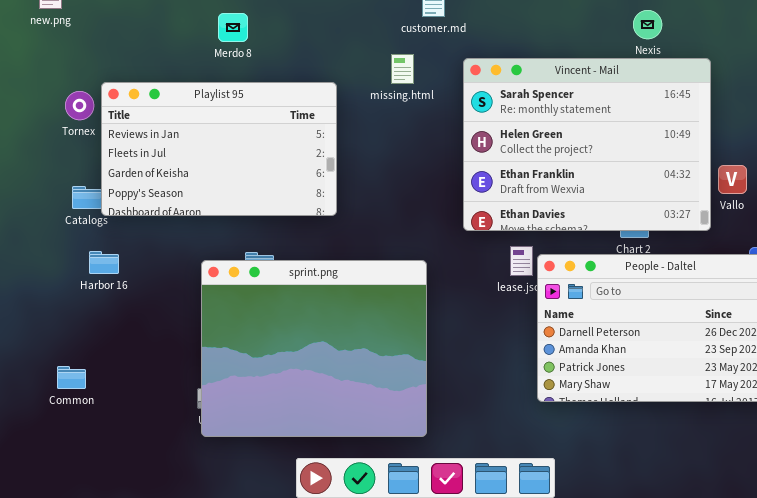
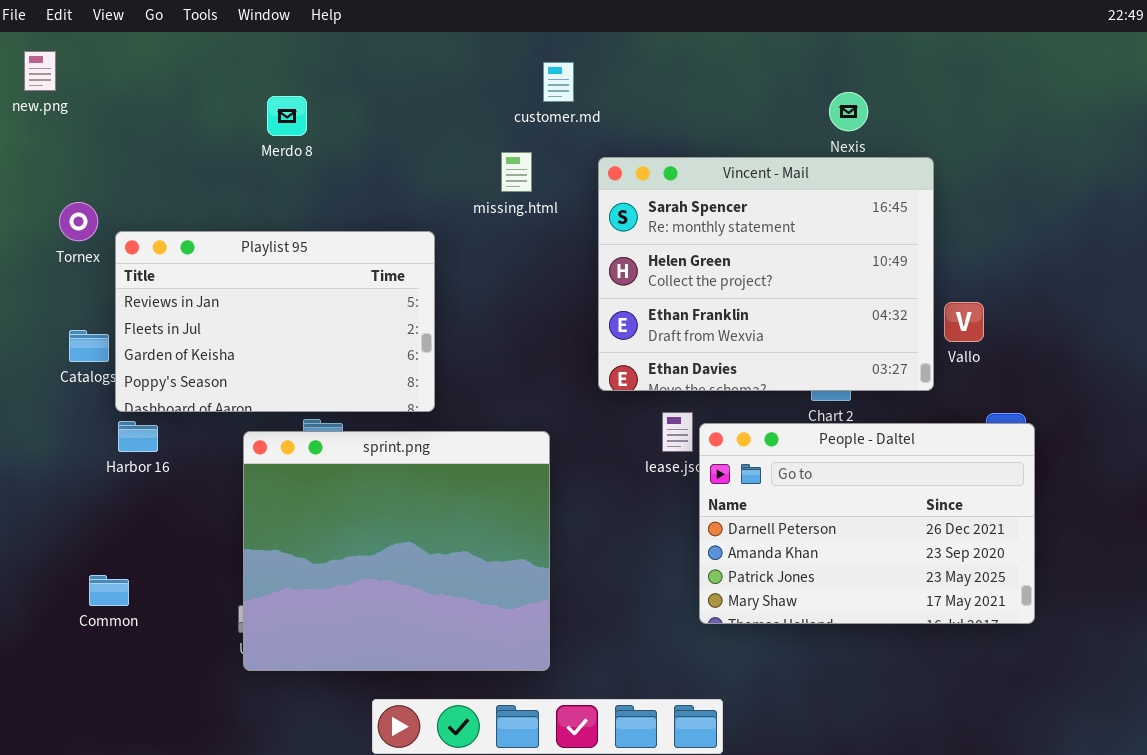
Playlist 95: [101,82,337,216] -> [115,231,435,412], moved
Harbor 16: [89,251,119,274] -> [118,421,158,452], moved
Common: [57,366,86,389] -> [89,575,129,606], moved

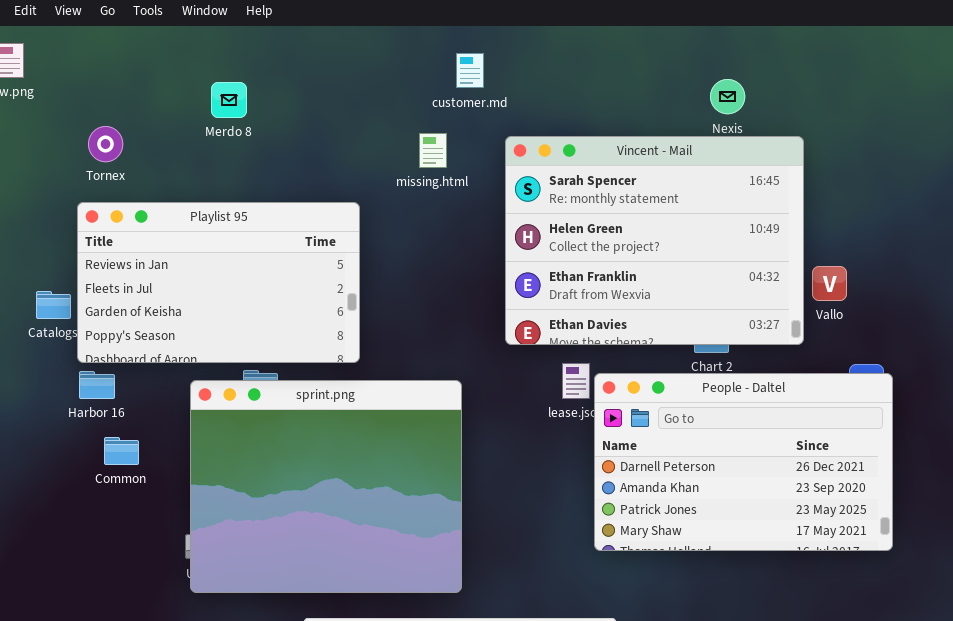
Tornex: [59,202,98,241] -> [88,126,123,162], moved
Common: [89,575,129,606] -> [104,437,139,465], moved

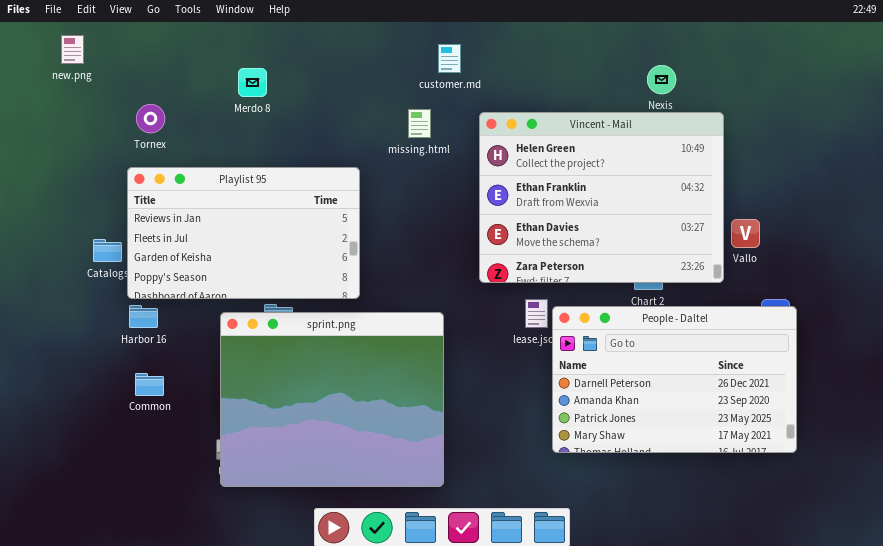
Vincent - Mail: [505,136,804,345] -> [479,112,724,283], scrolled down 1 row
Common: [104,437,139,465] -> [135,373,164,396], moved

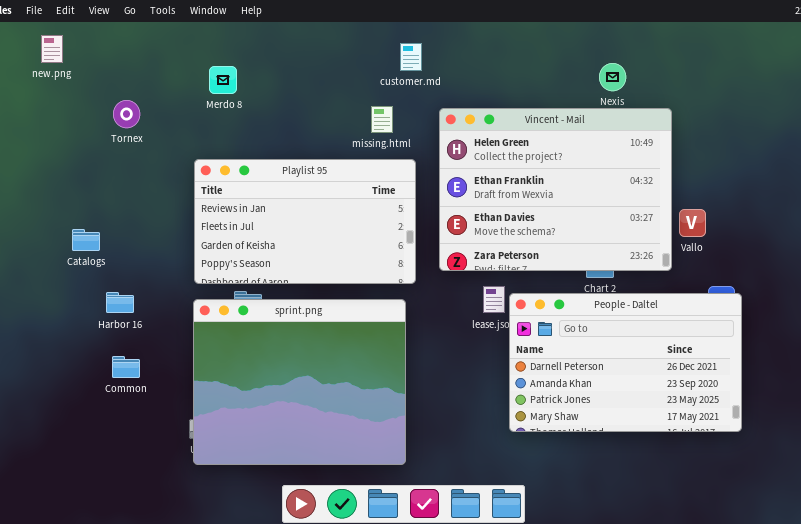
Playlist 95: [127,167,360,299] -> [194,159,416,284], moved

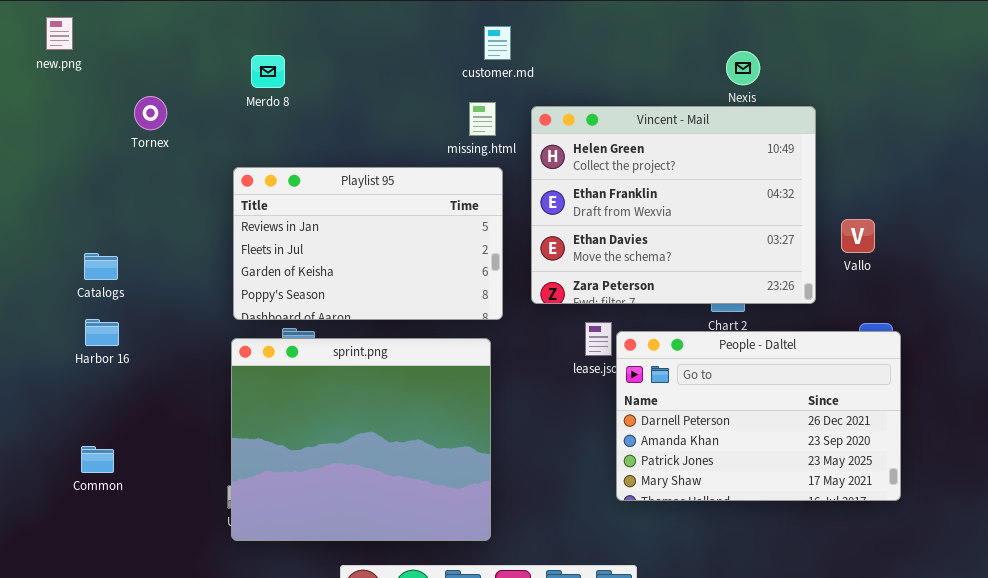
missing.html: [371,106,393,133] -> [469,102,496,136], moved
Vallo: [679,209,706,237] -> [841,219,875,253], moved
Harbor 16: [106,292,134,313] -> [85,319,119,346], moved
Common: [112,356,140,378] -> [81,446,114,473], moved

